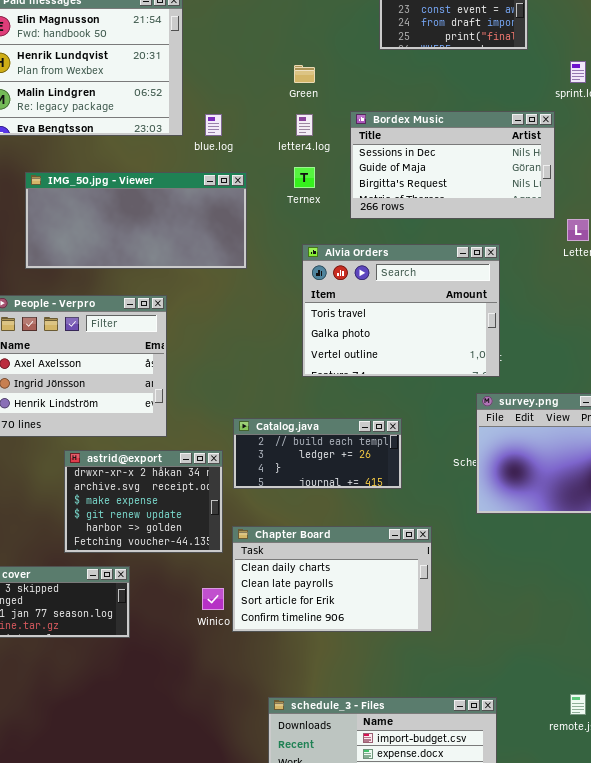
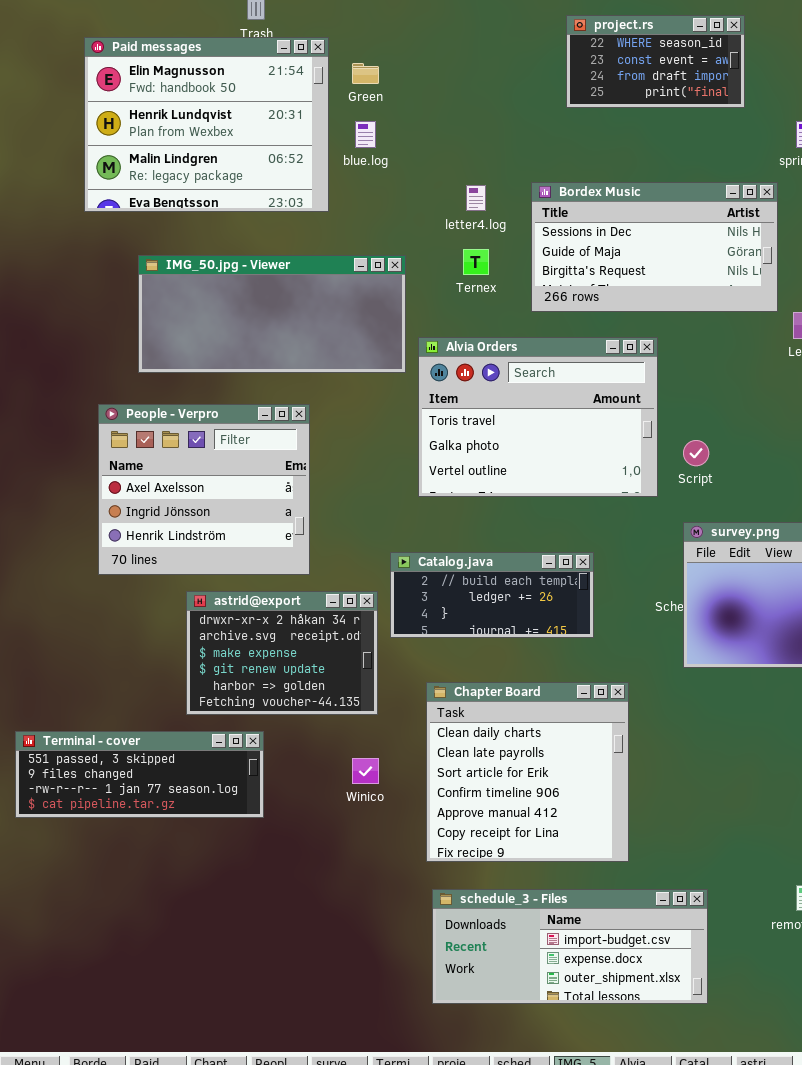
Green: [294,65,315,83] -> [352,63,379,84], moved
blue.log: [205,114,222,136] -> [355,121,376,148], moved
Alvia Orders: [302,244,500,377] -> [418,337,658,497], moved
Chapter Board: [232,526,432,632] -> [426,682,629,862], resized

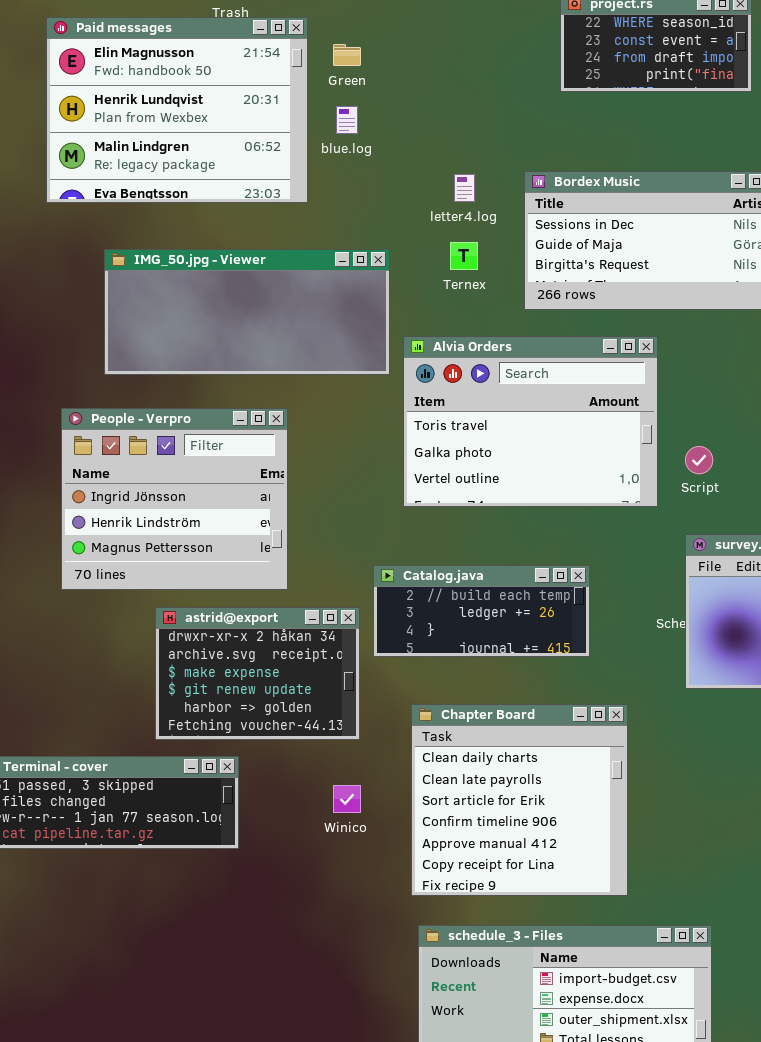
People - Verpro: [98,404,310,575] -> [61,408,288,590], scrolled down 1 row

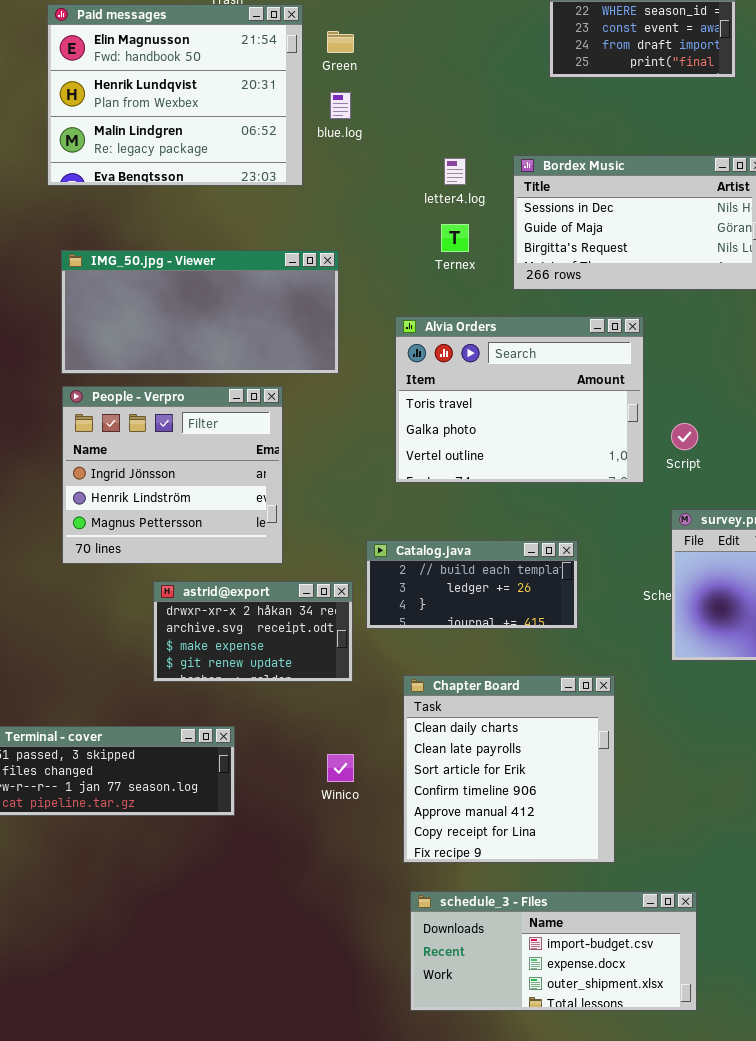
IMG_50.jpg - Viewer: [104,249,390,375] -> [61,250,339,374], moved
astrid@export: [155,607,360,740] -> [153,581,353,682], resized

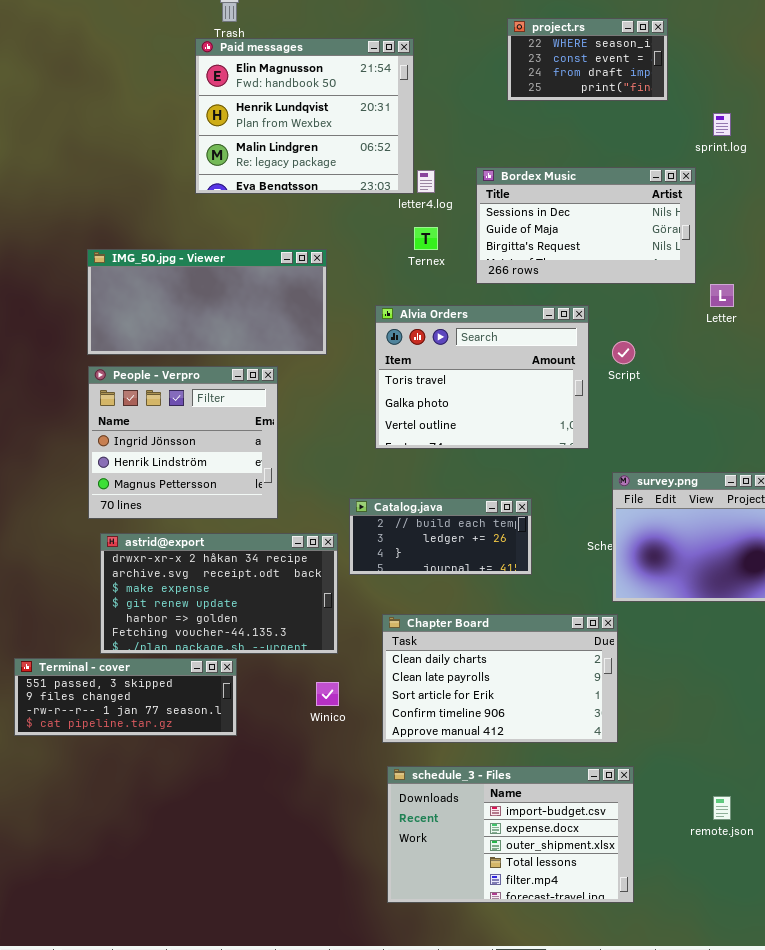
Paid messages: [47,4,303,186] -> [195,38,414,194], moved
Script: [671,423,698,450] -> [612,341,635,364], moved
astrid@export: [153,581,353,682] -> [100,533,338,654], resized
Chapter Board: [403,675,615,863] -> [382,614,618,743], resized
schedule_3 - Files: [410,891,697,1011] -> [387,766,634,903], resized

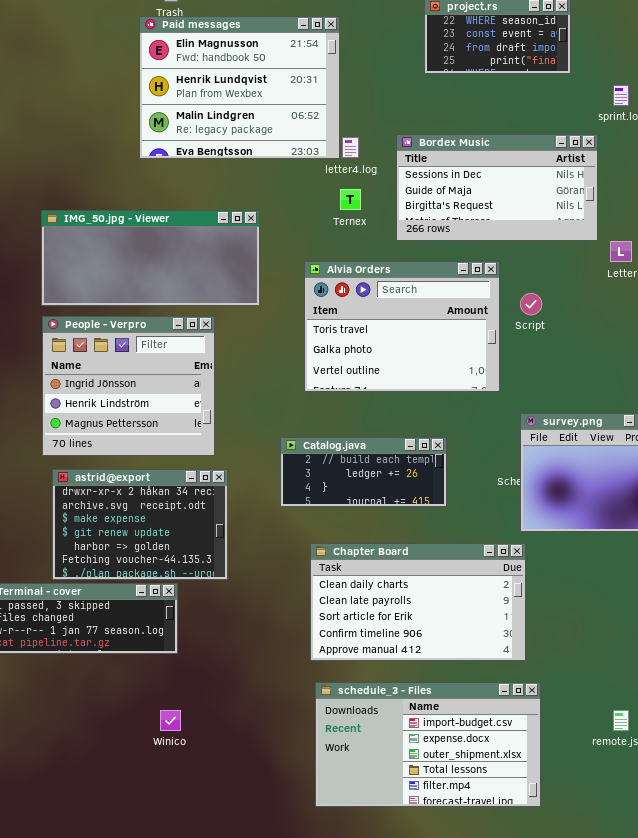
astrid@export: [100,533,338,654] -> [52,469,228,580], resized
Winico: [316,682,339,706] -> [160,710,181,731], moved

